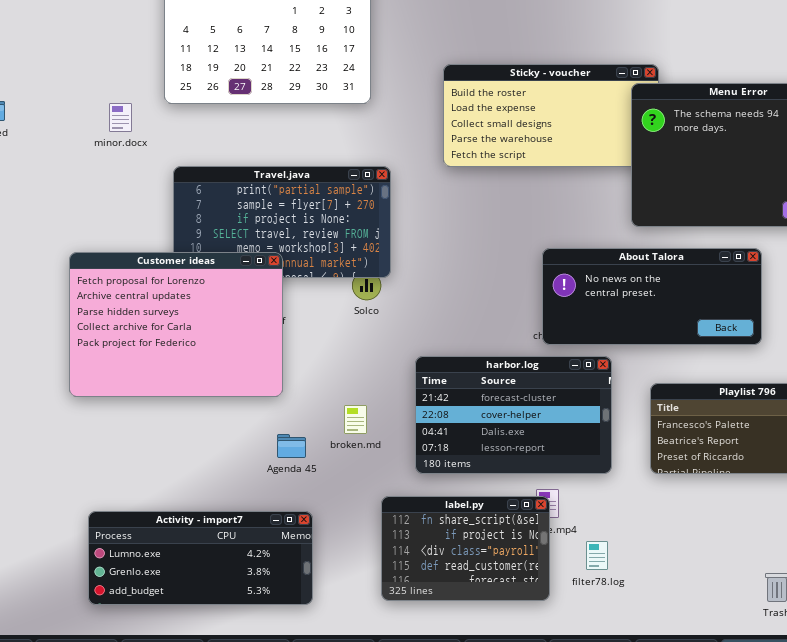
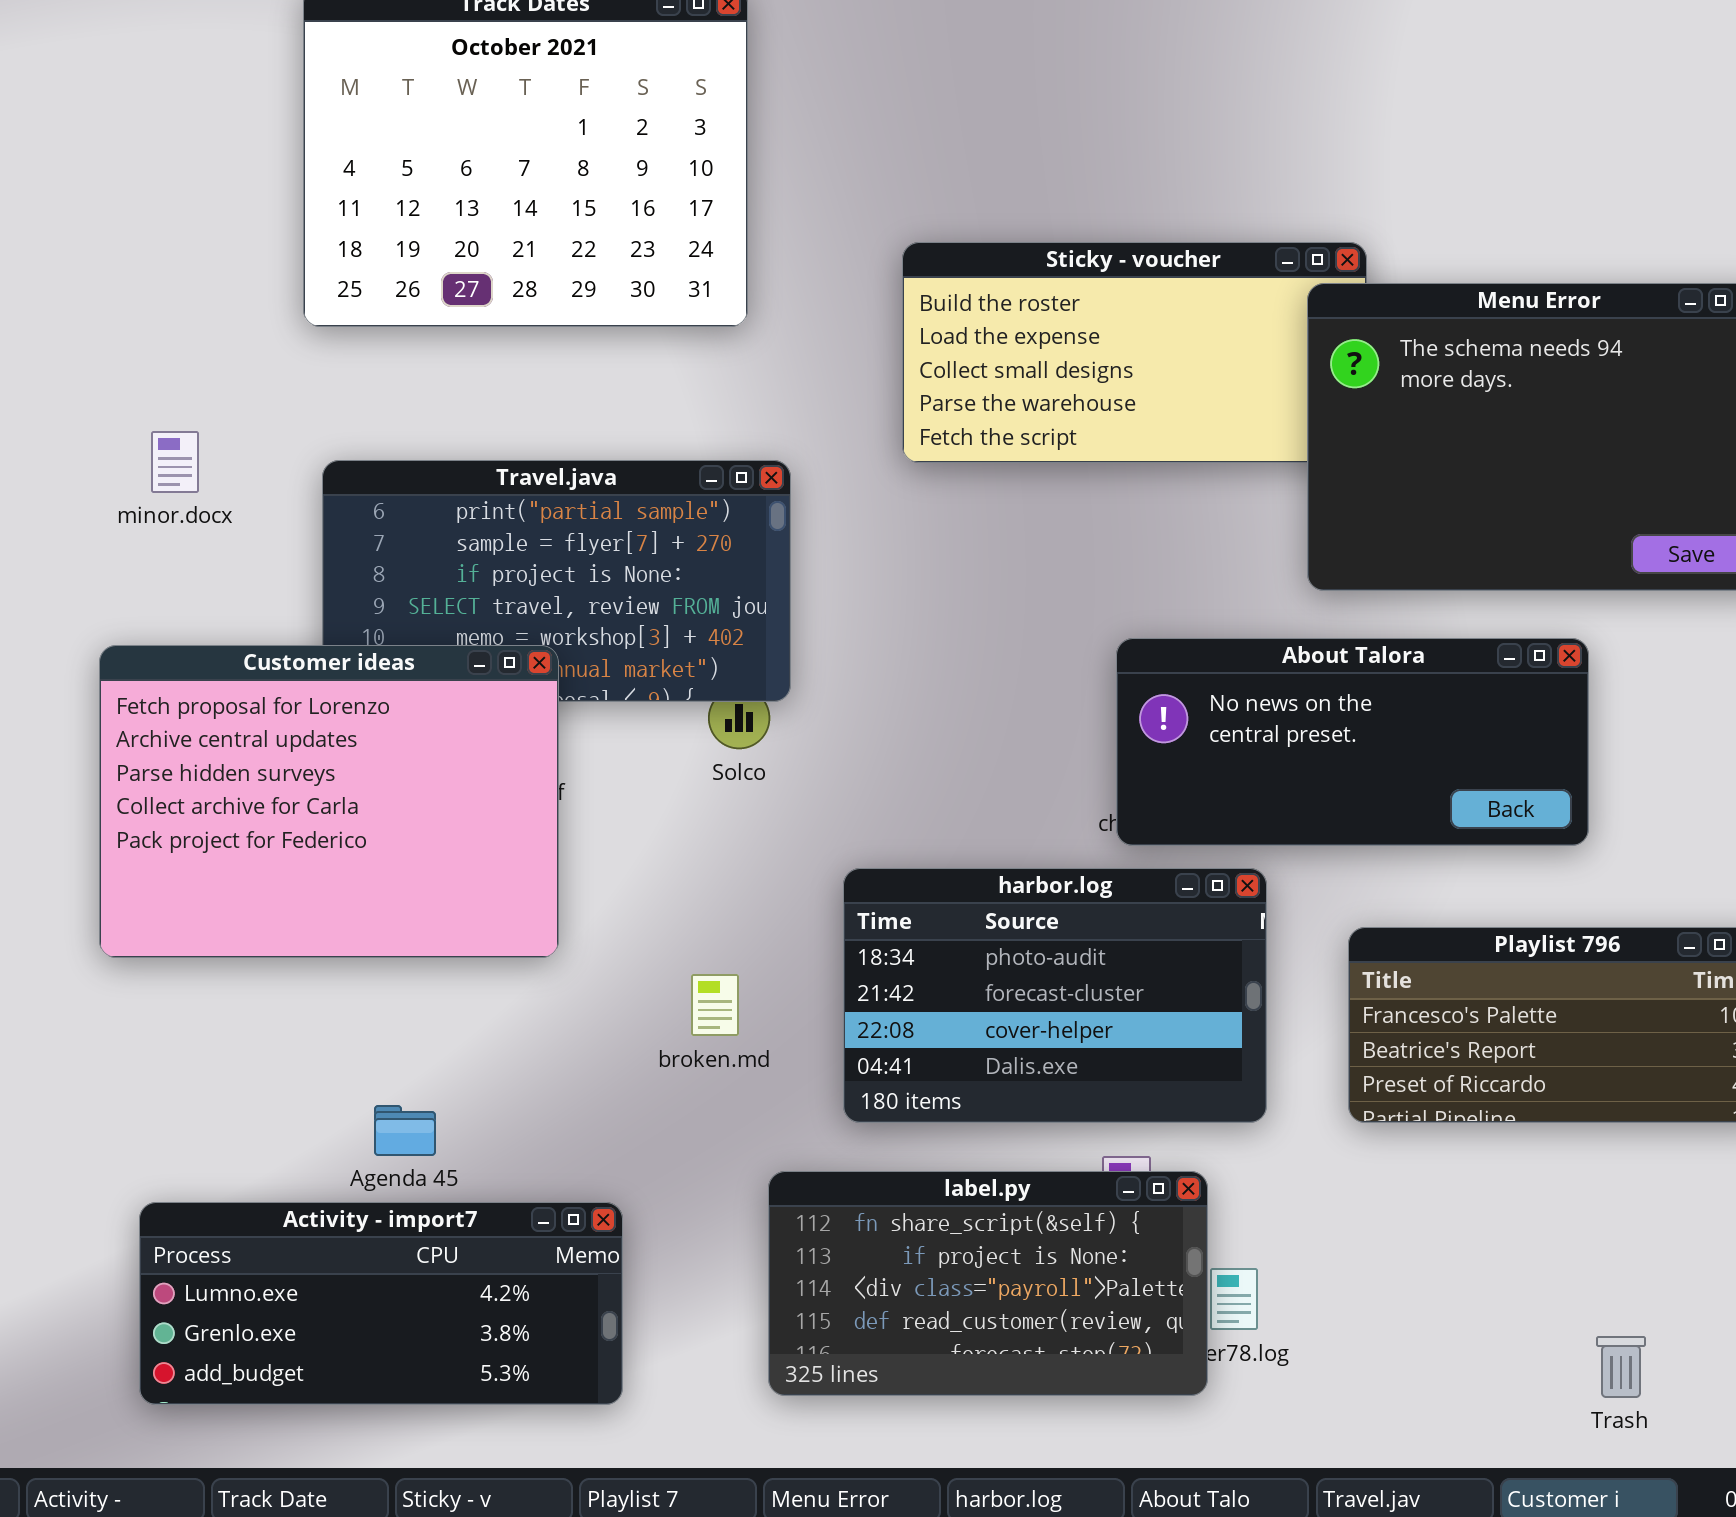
minor.docx: [109,103,132,132] -> [151,431,199,493], moved
harbor.log: [415,356,612,474] -> [843,868,1267,1123], scrolled up 1 row
Agenda 45: [277,434,306,458] -> [374,1105,436,1156], moved
label.py: [381,496,550,601] -> [768,1171,1208,1396], resized

